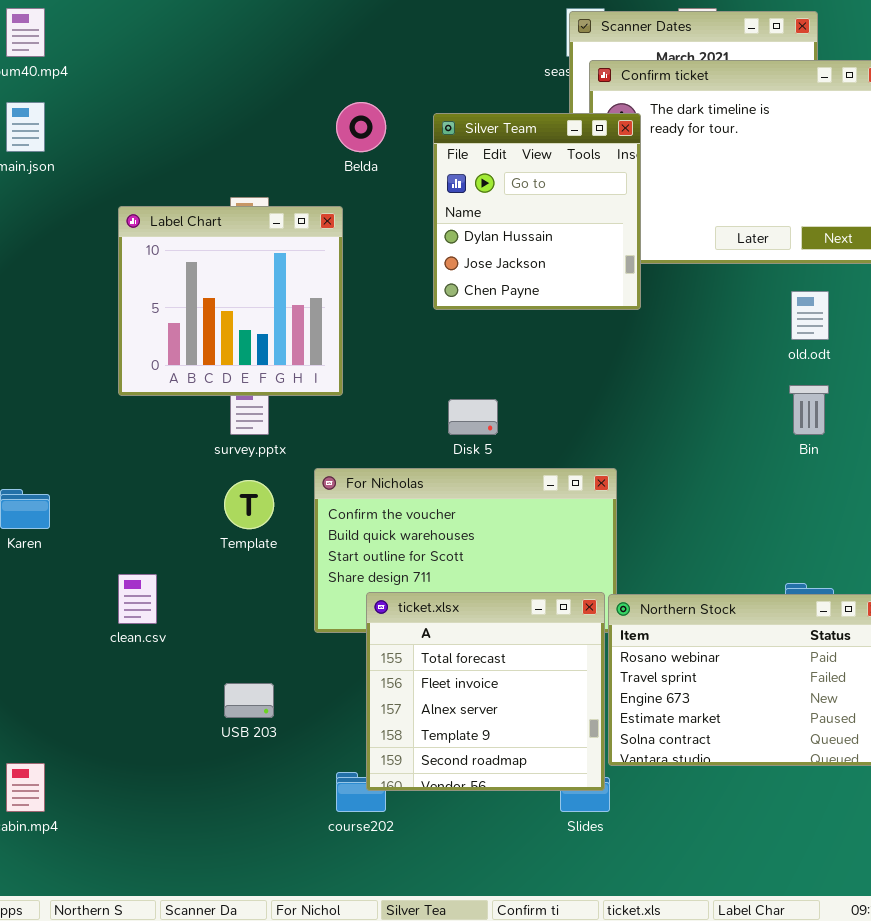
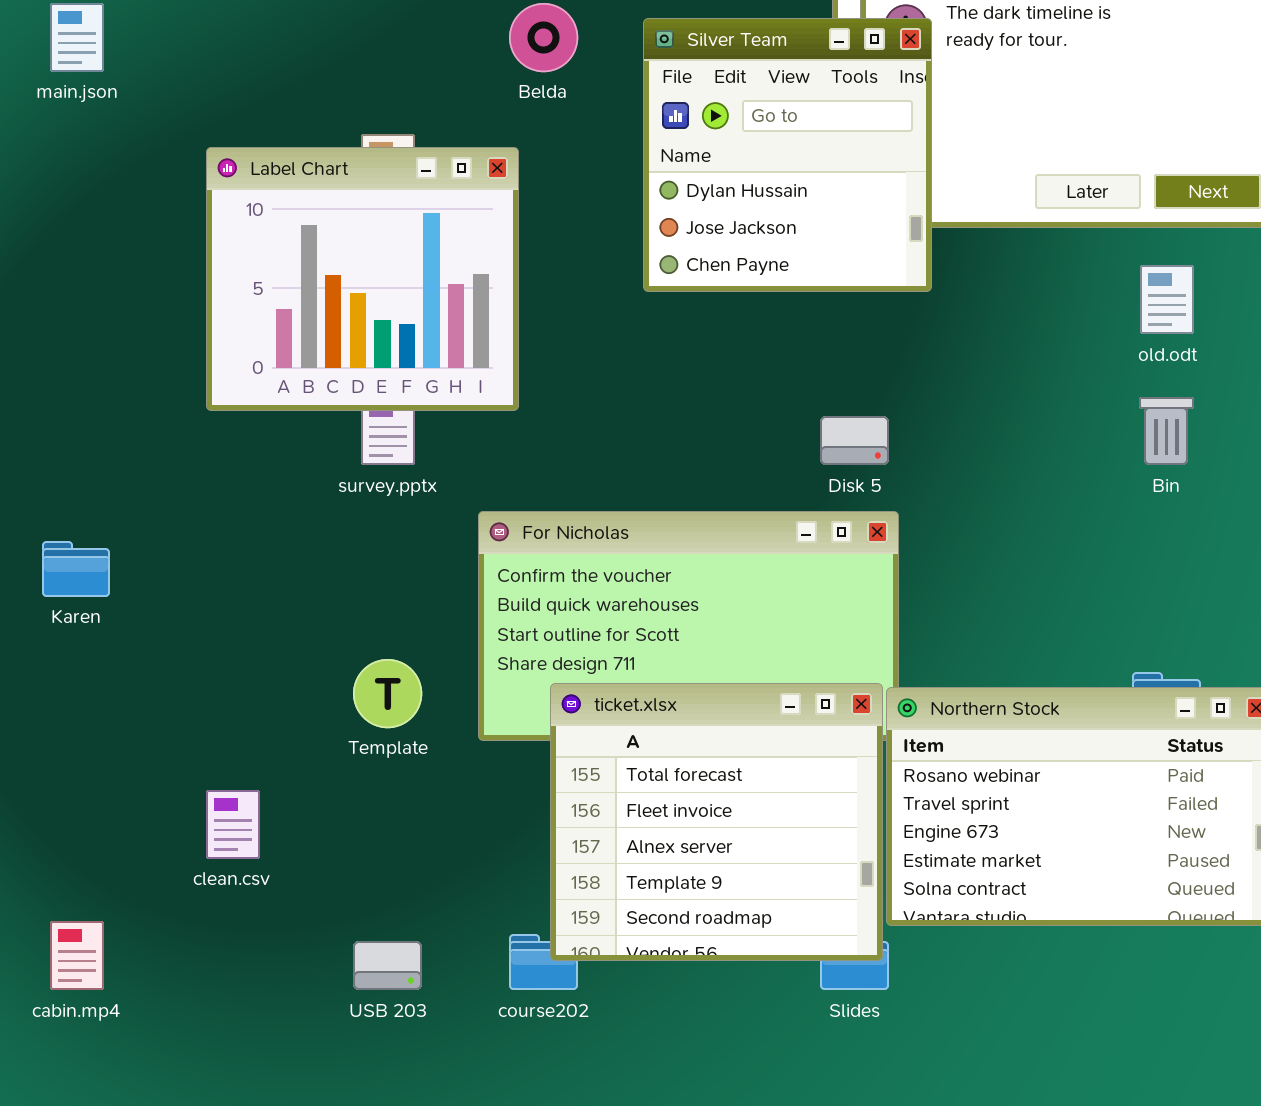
Disk 5: [448,399,498,435] -> [820,416,889,465], moved
Template: [224,480,274,529] -> [353,659,422,728], moved
clean.csv: [118,574,157,624] -> [206,790,260,859], moved
USB 203: [224,683,274,718] -> [353,941,422,990], moved

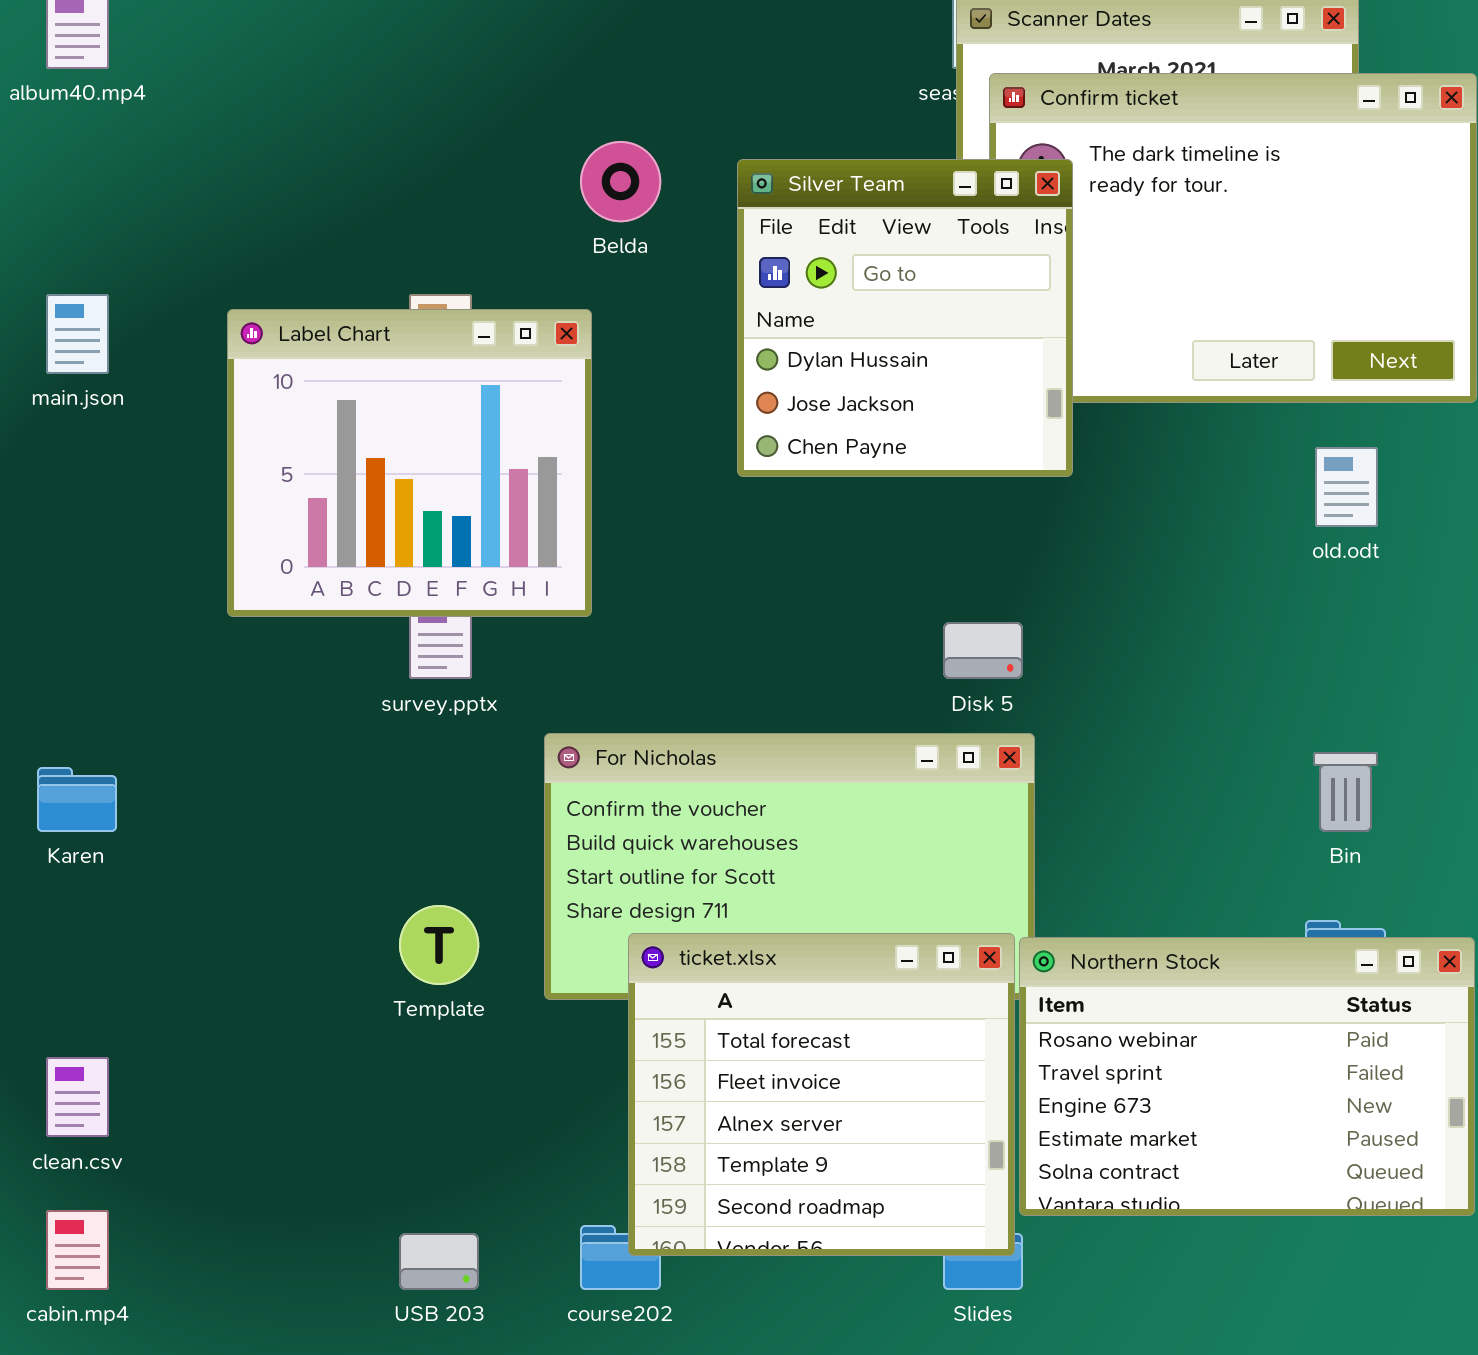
main.json: [50,3,104,72] -> [46,294,109,374], moved
Bin: [1139,397,1194,465] -> [1313,752,1378,832], moved
clean.csv: [206,790,260,859] -> [46,1057,109,1137], moved

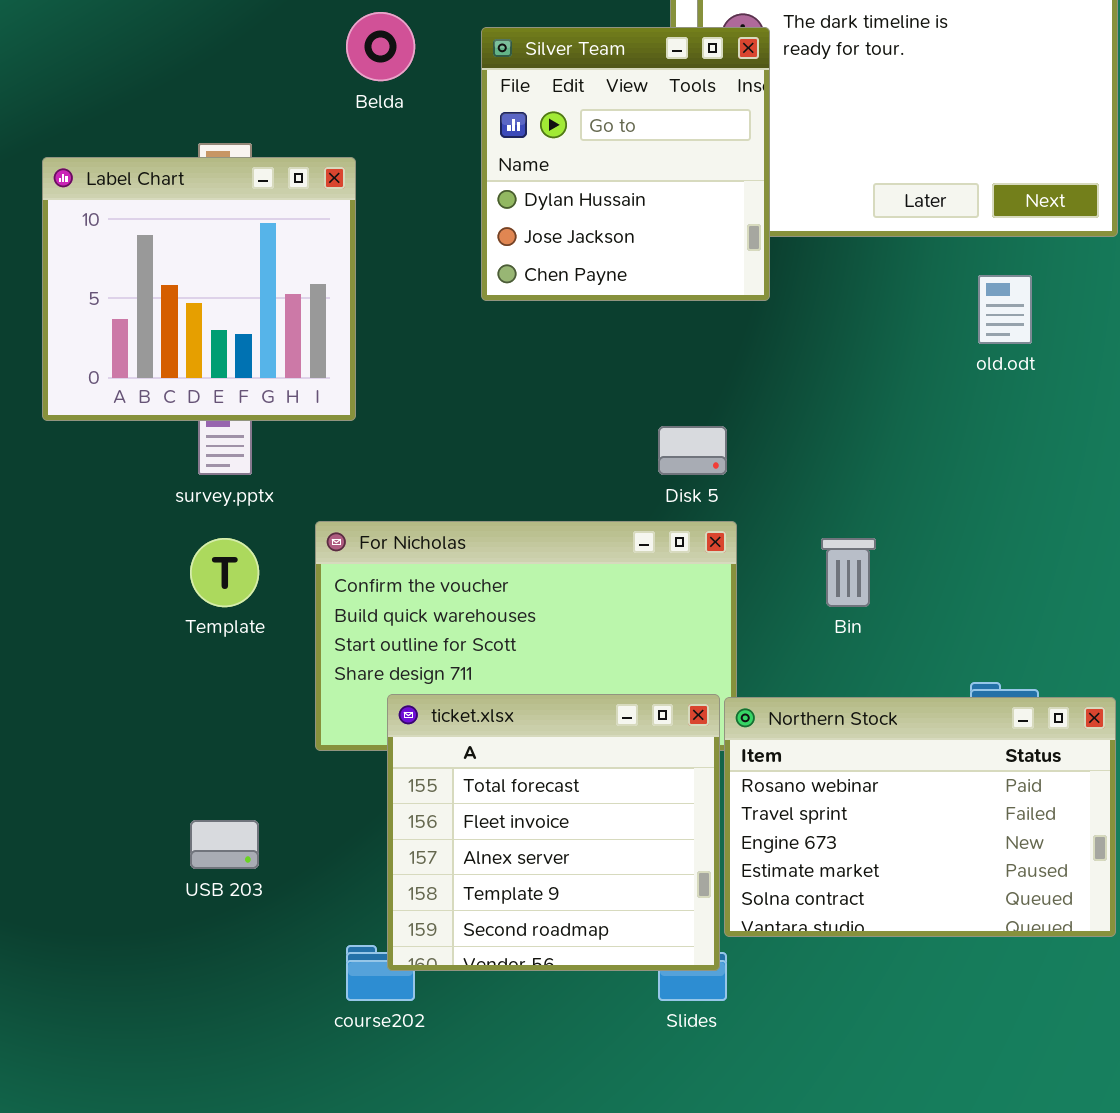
Bin: [1313,752,1378,832] -> [821,538,876,607], moved
Template: [399,905,479,985] -> [190,538,259,607], moved
USB 203: [399,1233,479,1290] -> [190,820,259,869], moved

